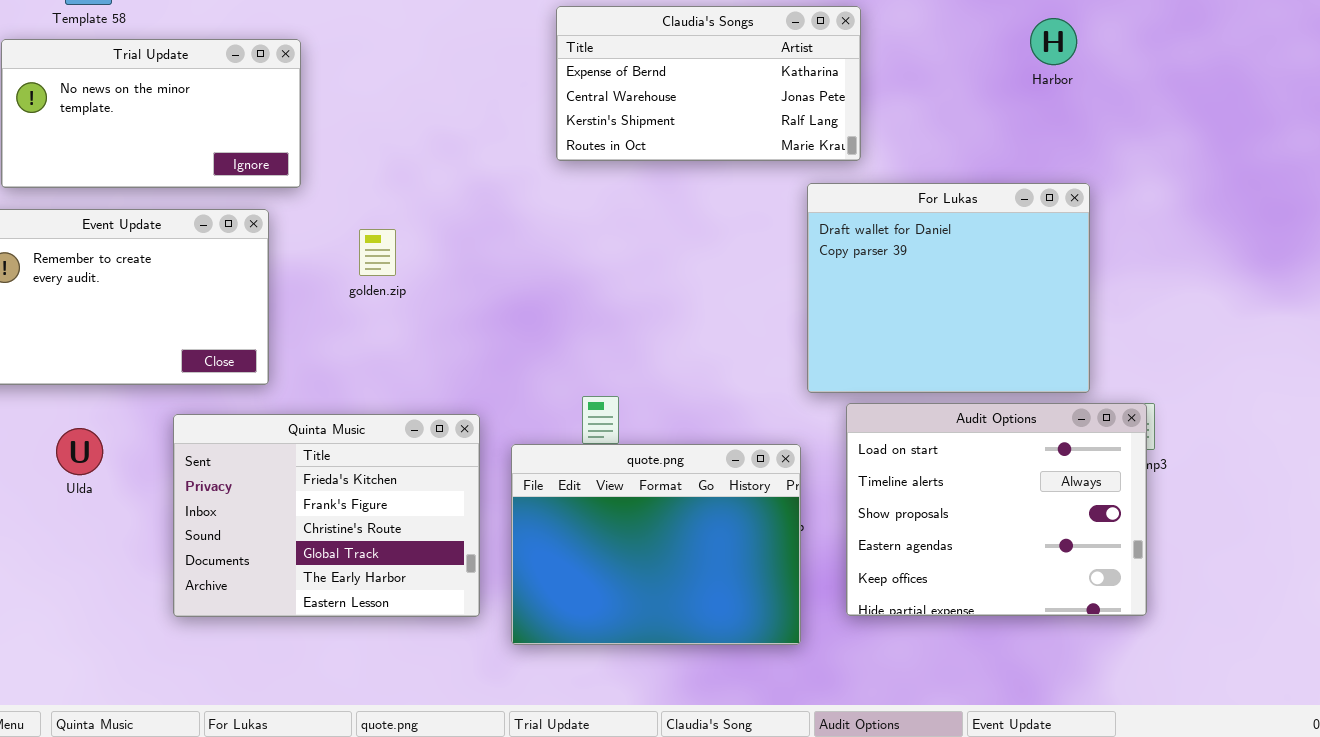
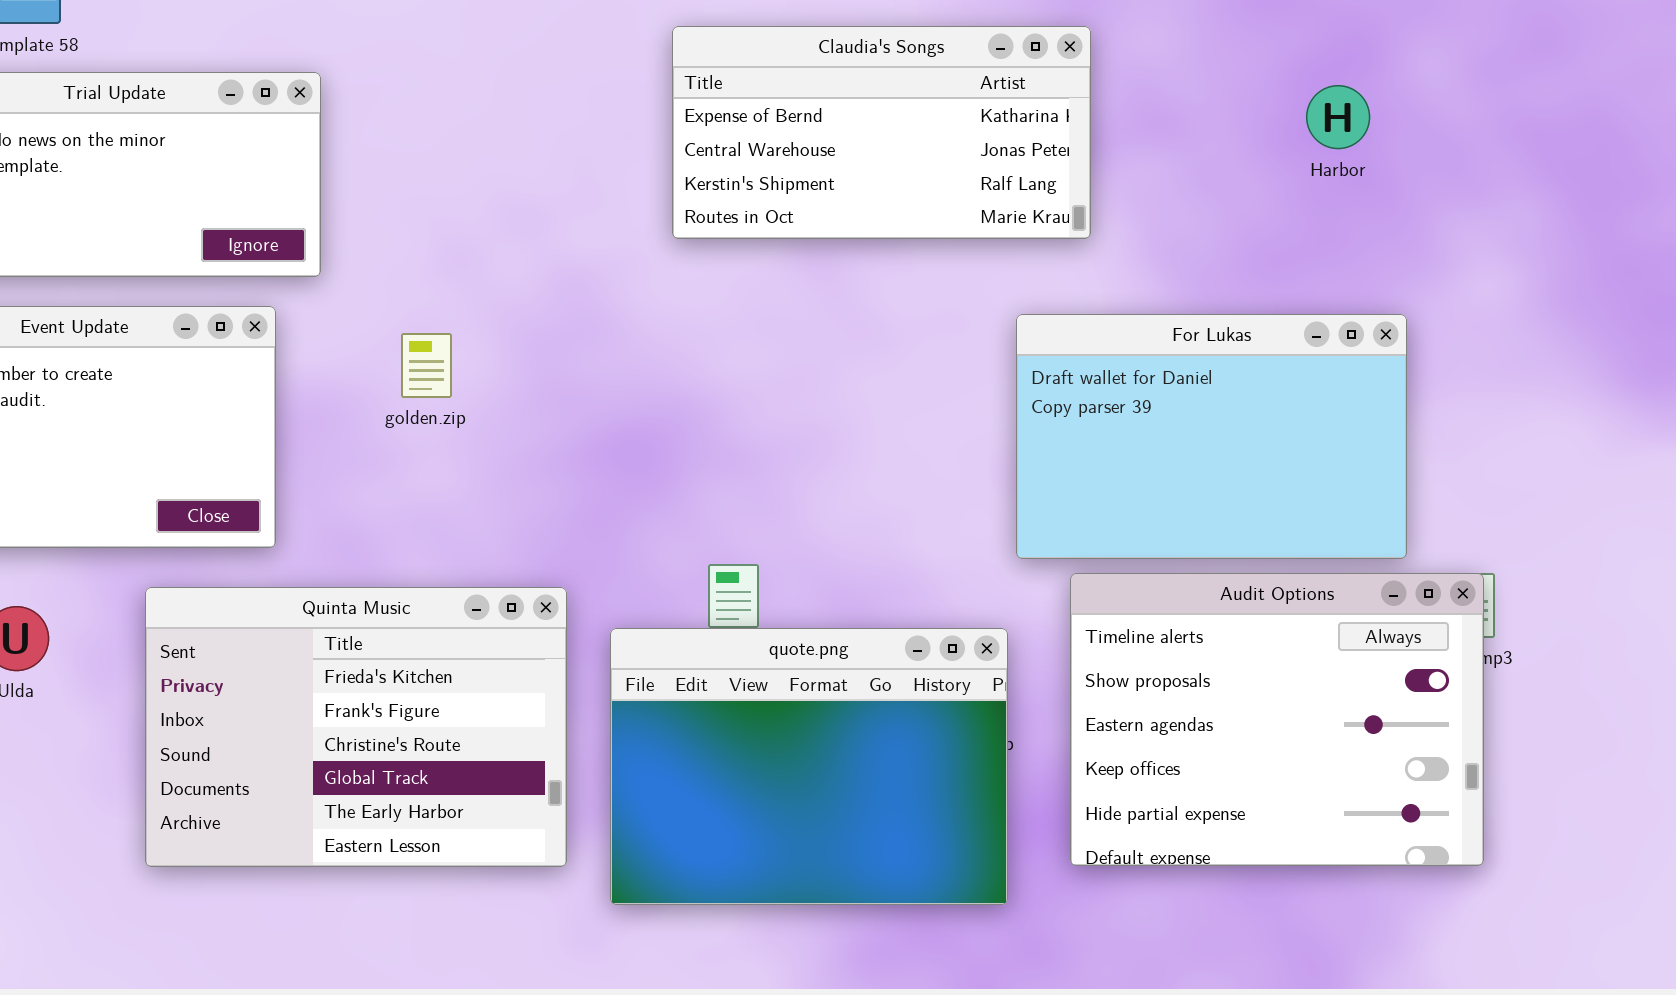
Harbor: [1030,18,1077,65] -> [1306,85,1370,149], moved
For Lukas: [807,183,1090,393] -> [1016,314,1407,559], resized
Audit Options: [846,403,1147,616] -> [1070,573,1484,866], scrolled down 1 row

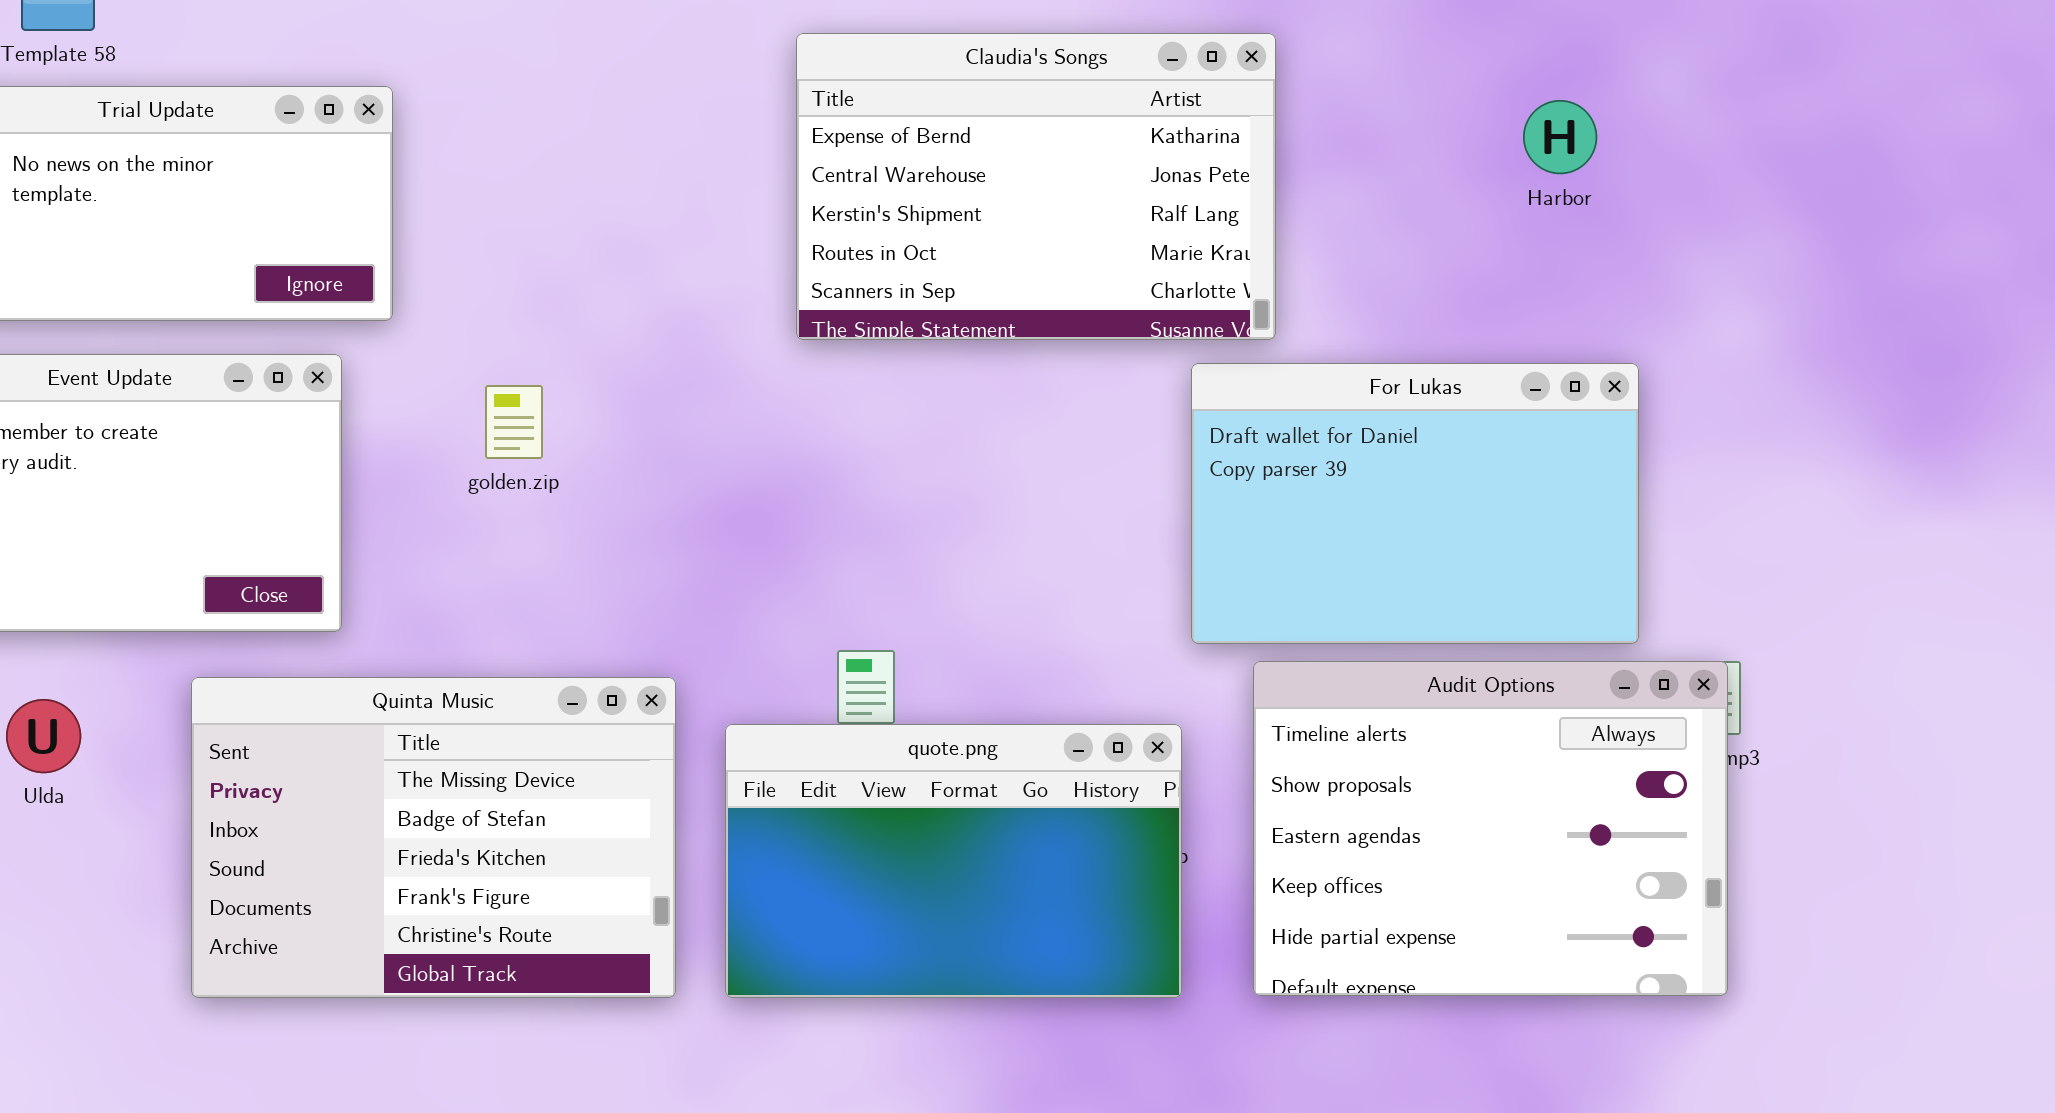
Claudia's Songs: [672,26,1091,239] -> [796,33,1276,340], resized
Quinta Music: [145,587,567,867] -> [191,677,676,998], scrolled up 2 rows
quote.png: [610,628,1008,905] -> [725,724,1182,998], resized

